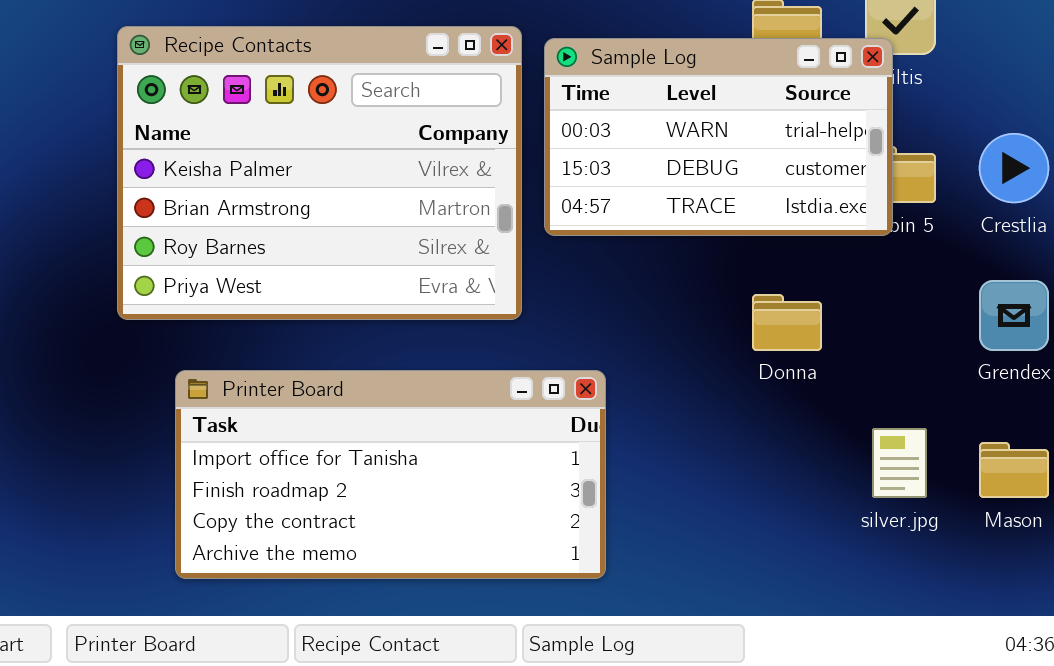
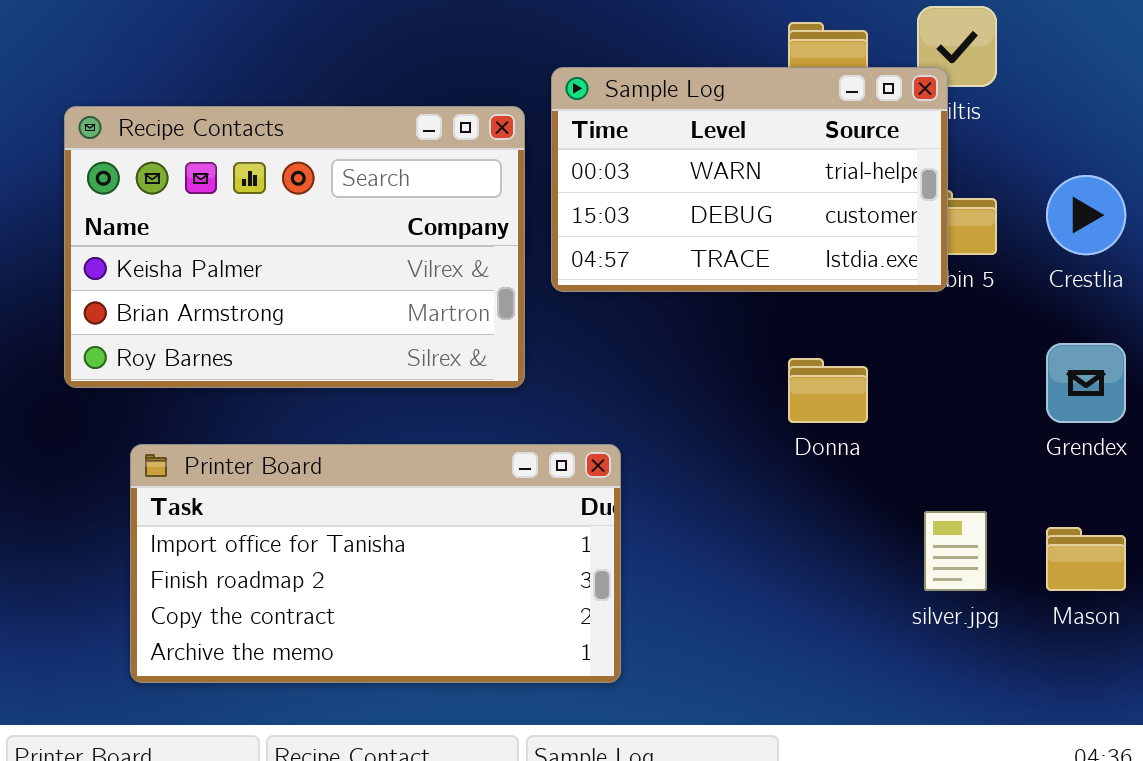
Recipe Contacts: [117,26,522,320] -> [64,106,525,388], resized

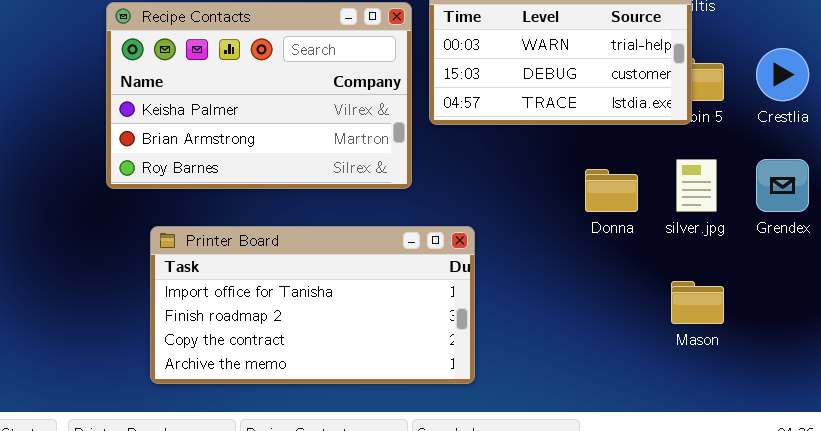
silver.jpg: [924,511,987,591] -> [676,159,717,212], moved
Mason: [1046,527,1126,591] -> [671,281,724,324], moved

